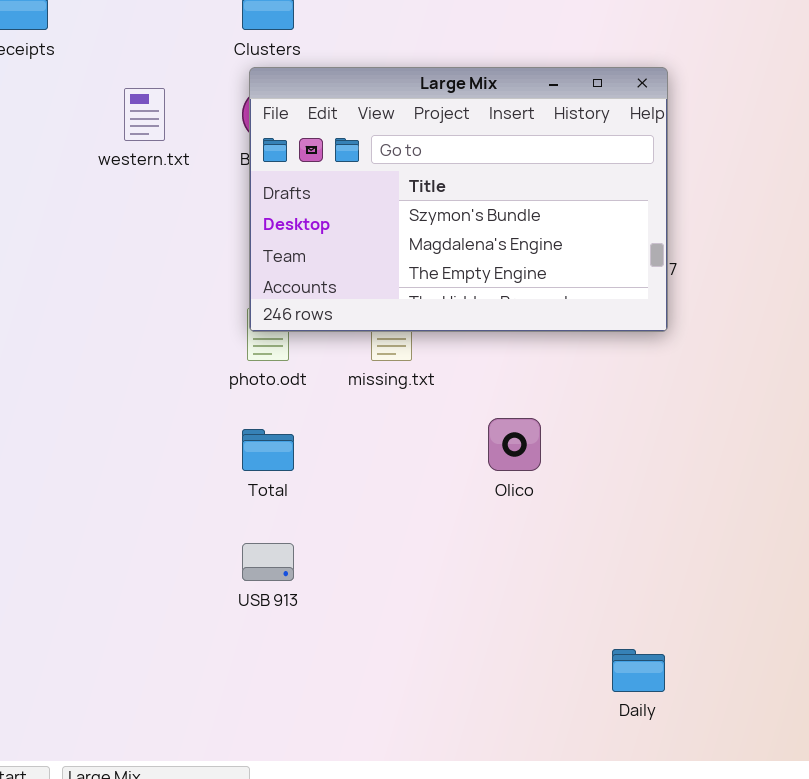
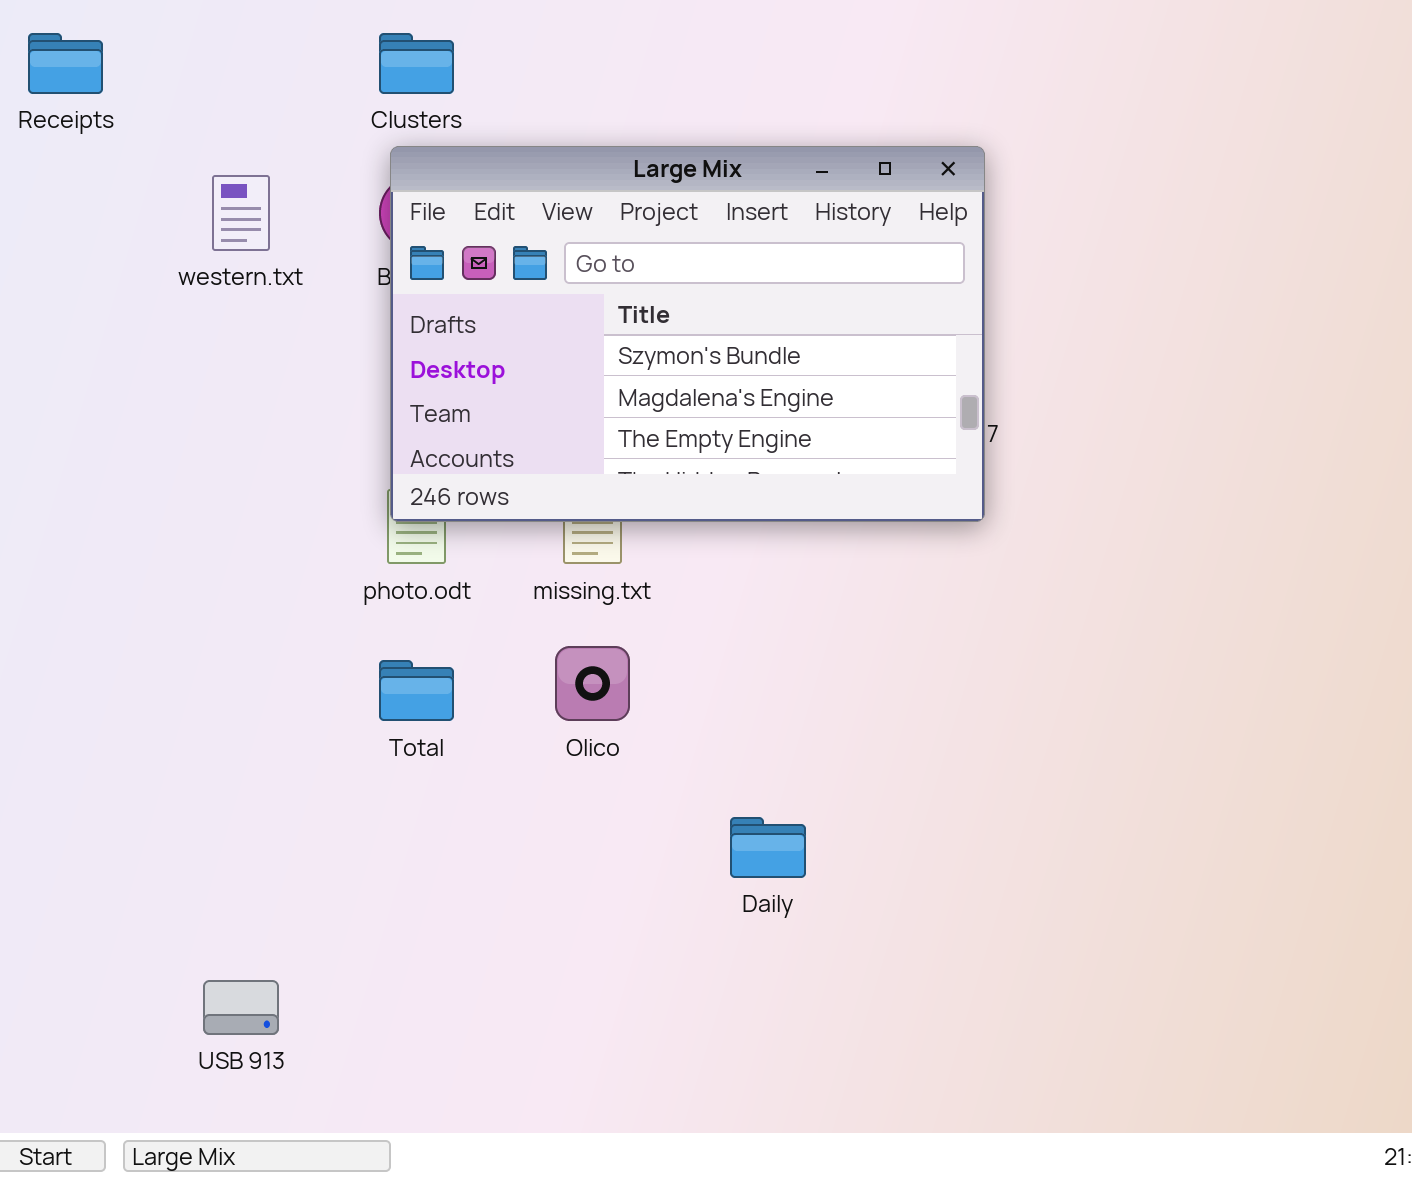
Olico: [488,418,541,471] -> [555,646,630,721], moved
USB 913: [242,543,294,581] -> [203,980,279,1035], moved
Daily: [612,649,665,692] -> [730,817,806,878], moved

